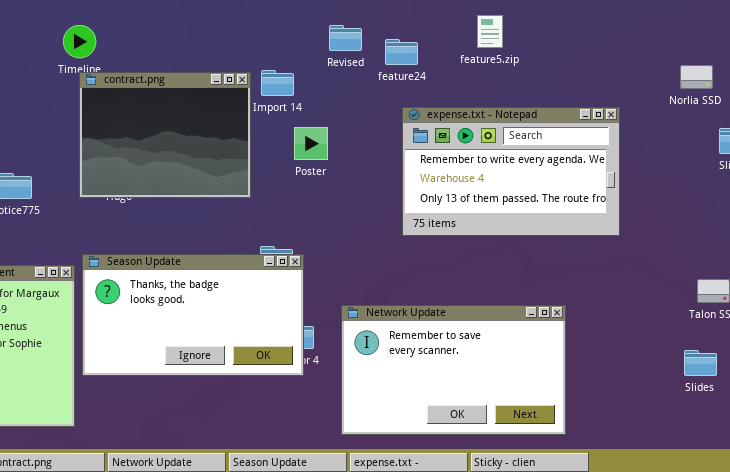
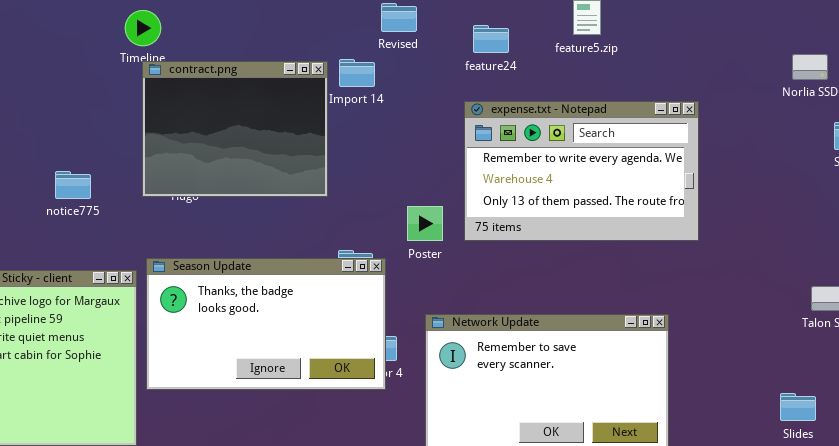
Revised: [329,25,362,51] -> [381,3,417,32], moved
expense.txt - Notepad: [402,107,620,236] -> [464,101,699,241], moved
Poster: [294,127,328,160] -> [407,206,443,241], moved
Slides: [684,350,717,376] -> [780,393,816,421], moved

